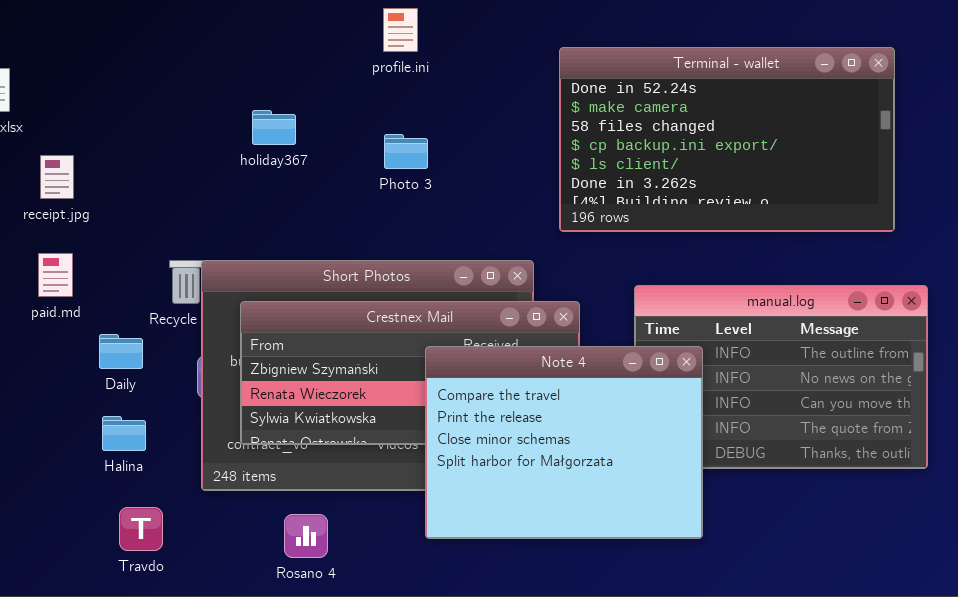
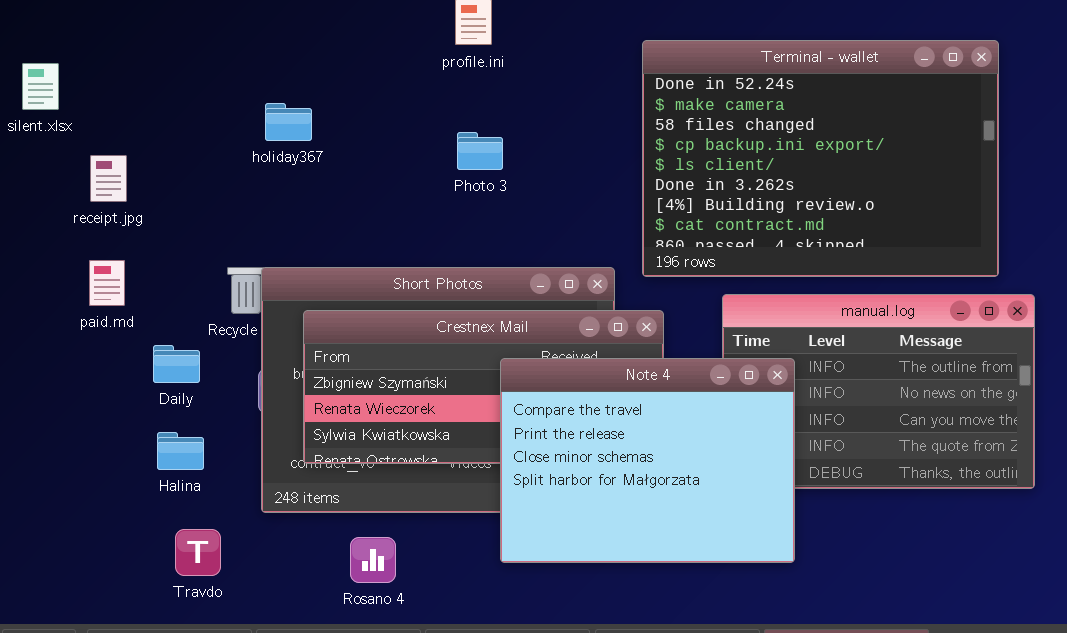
Terminal - wallet: [559,47,895,232] -> [642,40,999,277], resized
holiday367: [252,110,296,145] -> [265,103,312,141], moved

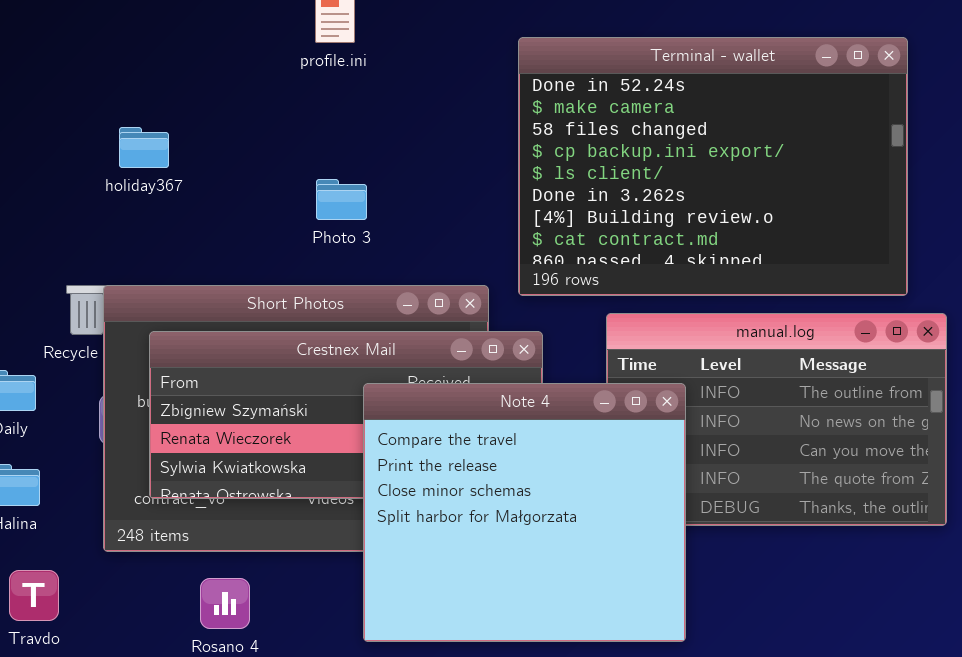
holiday367: [265,103,312,141] -> [119,127,169,168], moved
Photo 3: [457,132,503,170] -> [316,179,367,220], moved
Note 4: [500,358,795,563] -> [363,383,686,642], resized

